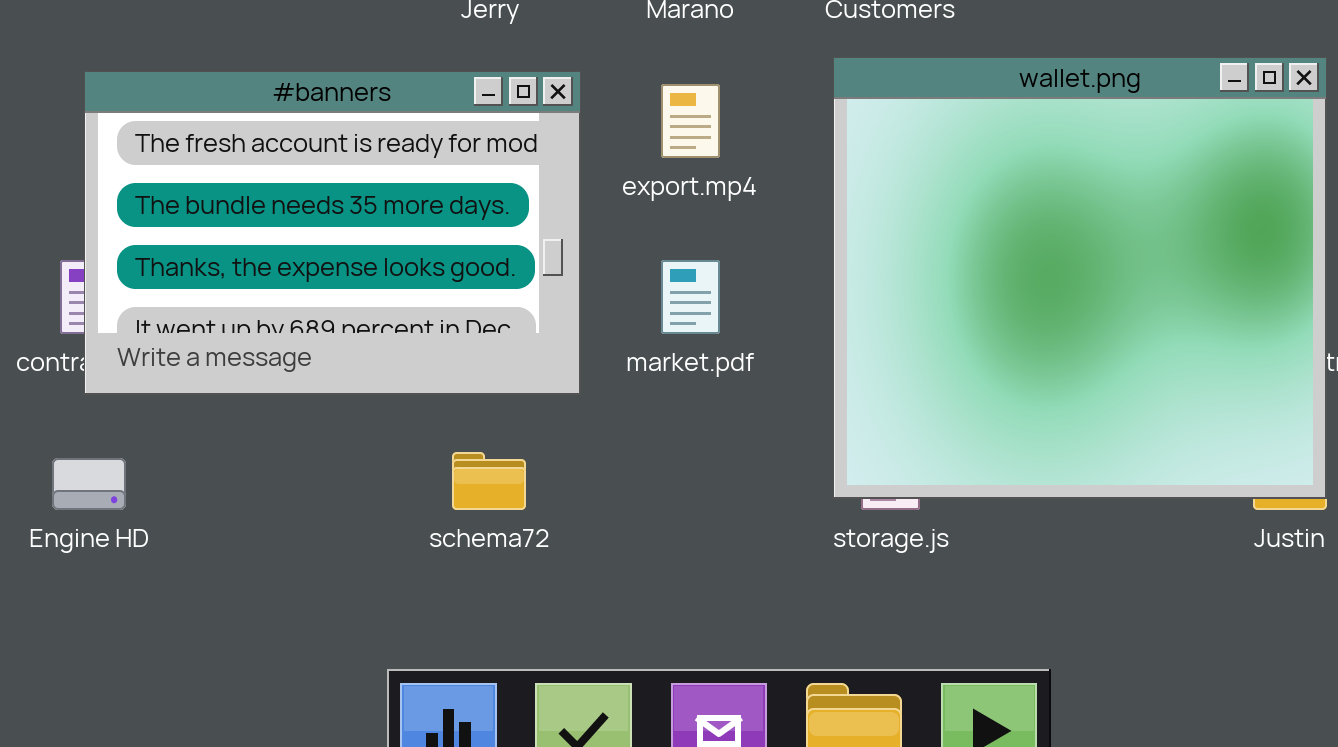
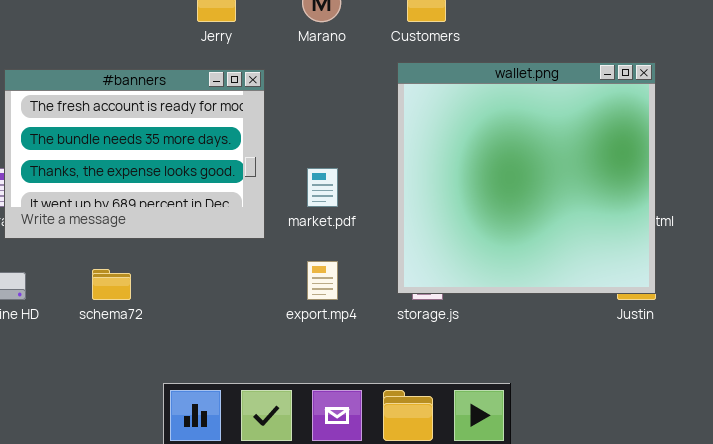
export.mp4: [661,84,720,158] -> [307,261,338,300], moved
schema72: [452,452,526,510] -> [92,269,131,300], moved

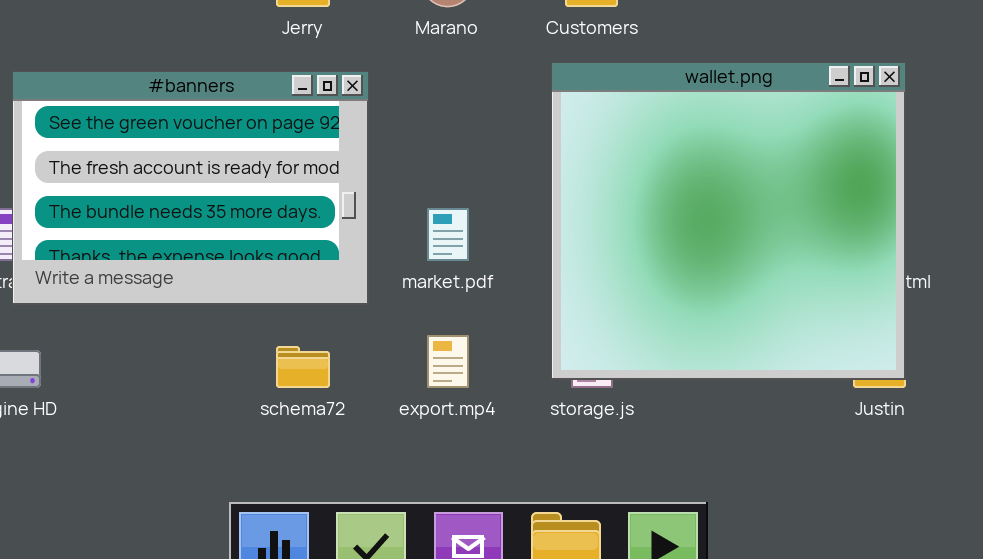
#banners: [4,69,265,239] -> [12,71,369,305], scrolled up 1 row
schema72: [92,269,131,300] -> [276,346,330,388], moved

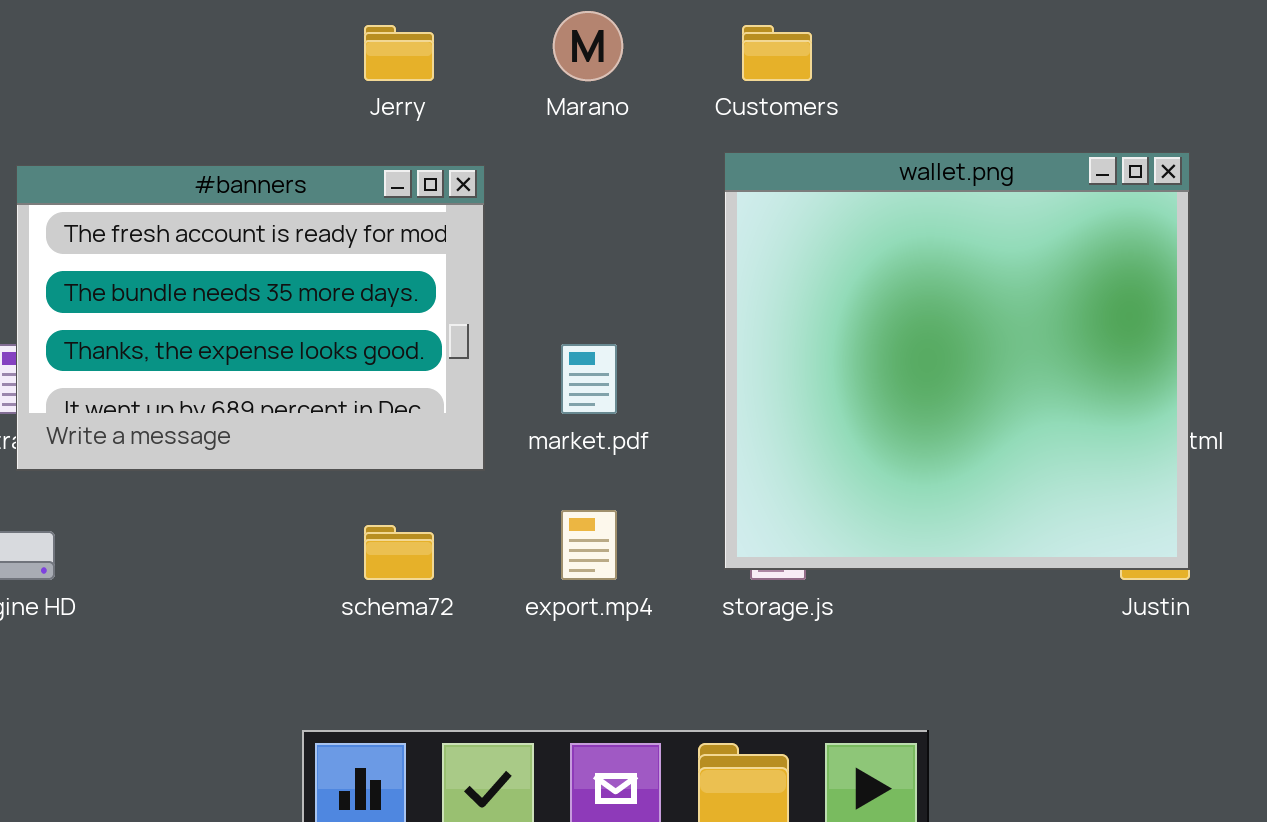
#banners: [12,71,369,305] -> [16,165,485,471], scrolled down 1 row

